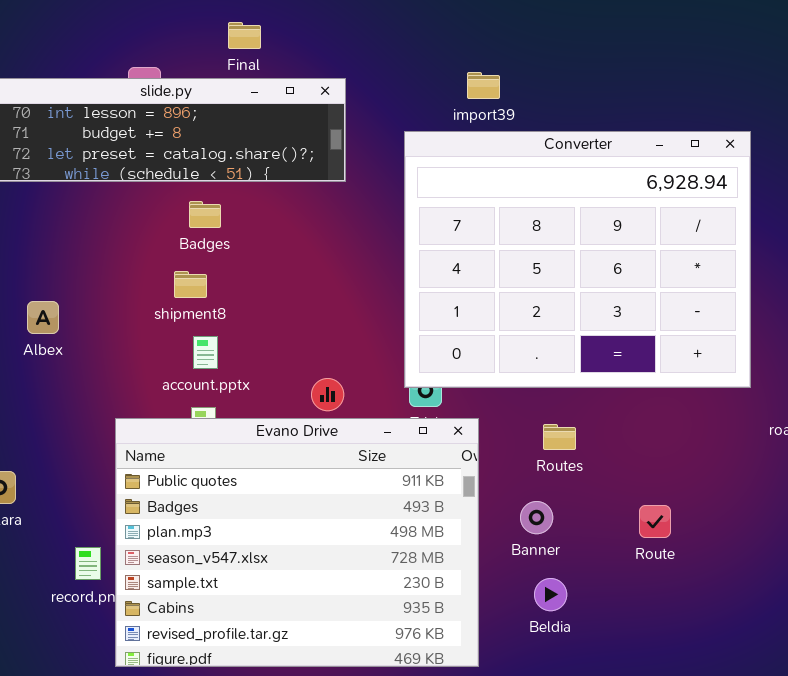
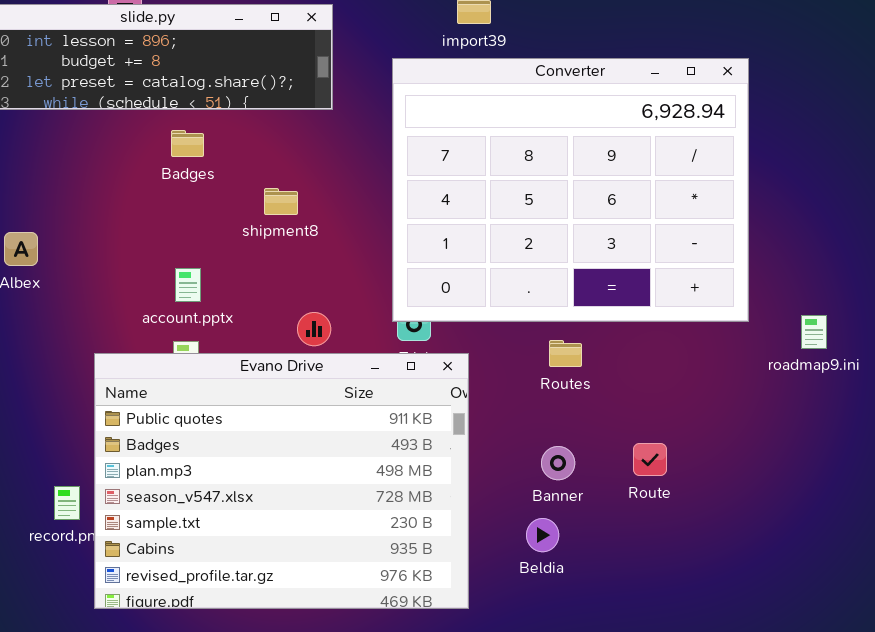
shipment8: [174,271,207,298] -> [264,188,298,215], moved
Routes: [543,424,576,450] -> [549,340,582,367], moved
Banner: [520,501,553,534] -> [541,446,575,480], moved

